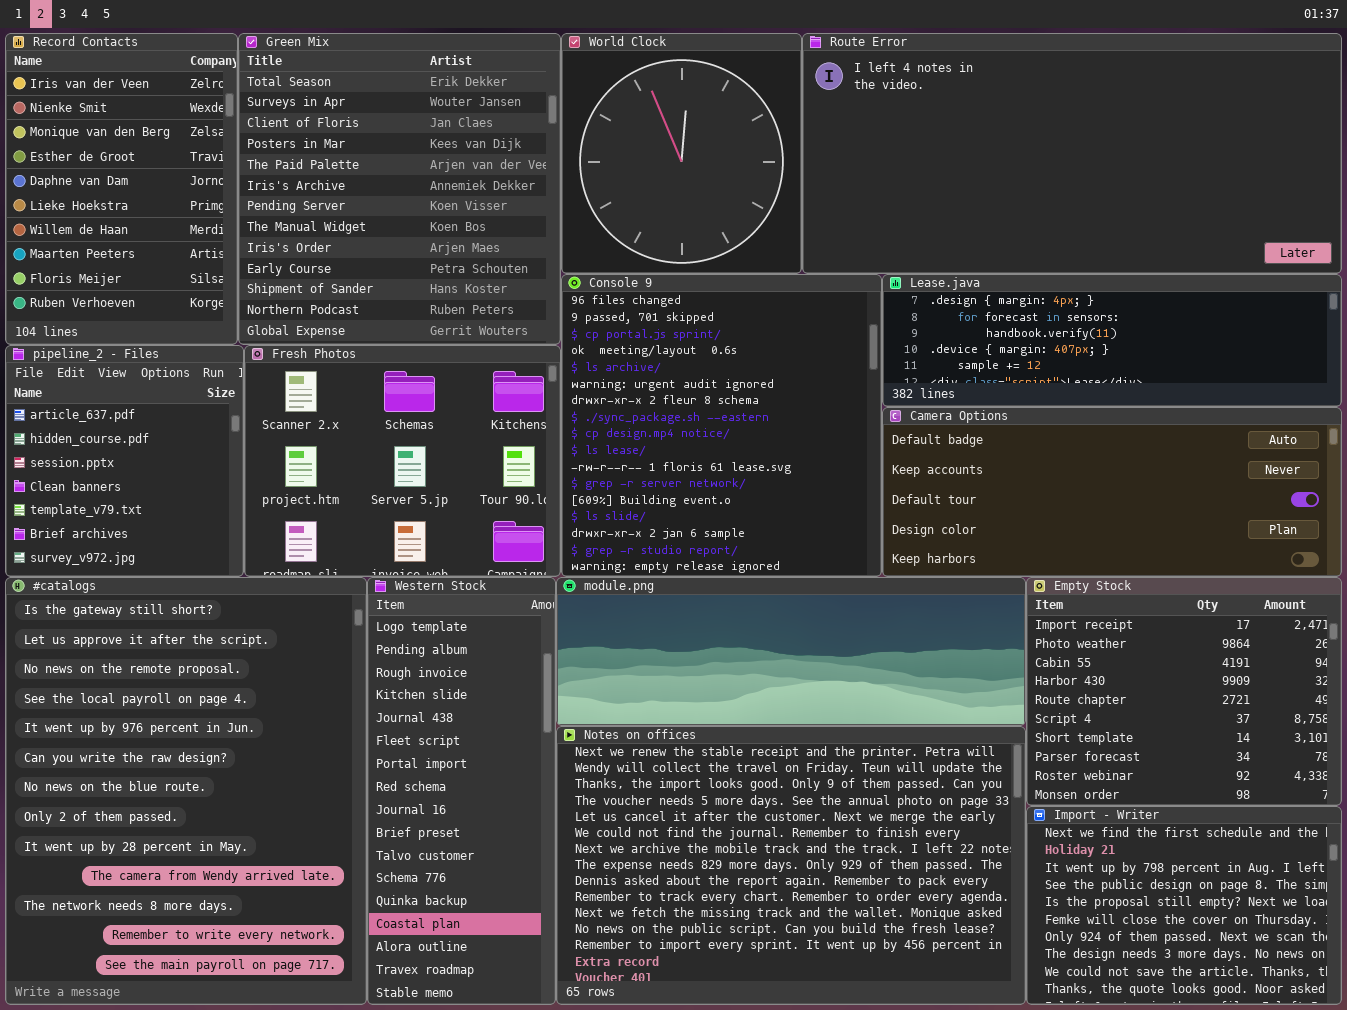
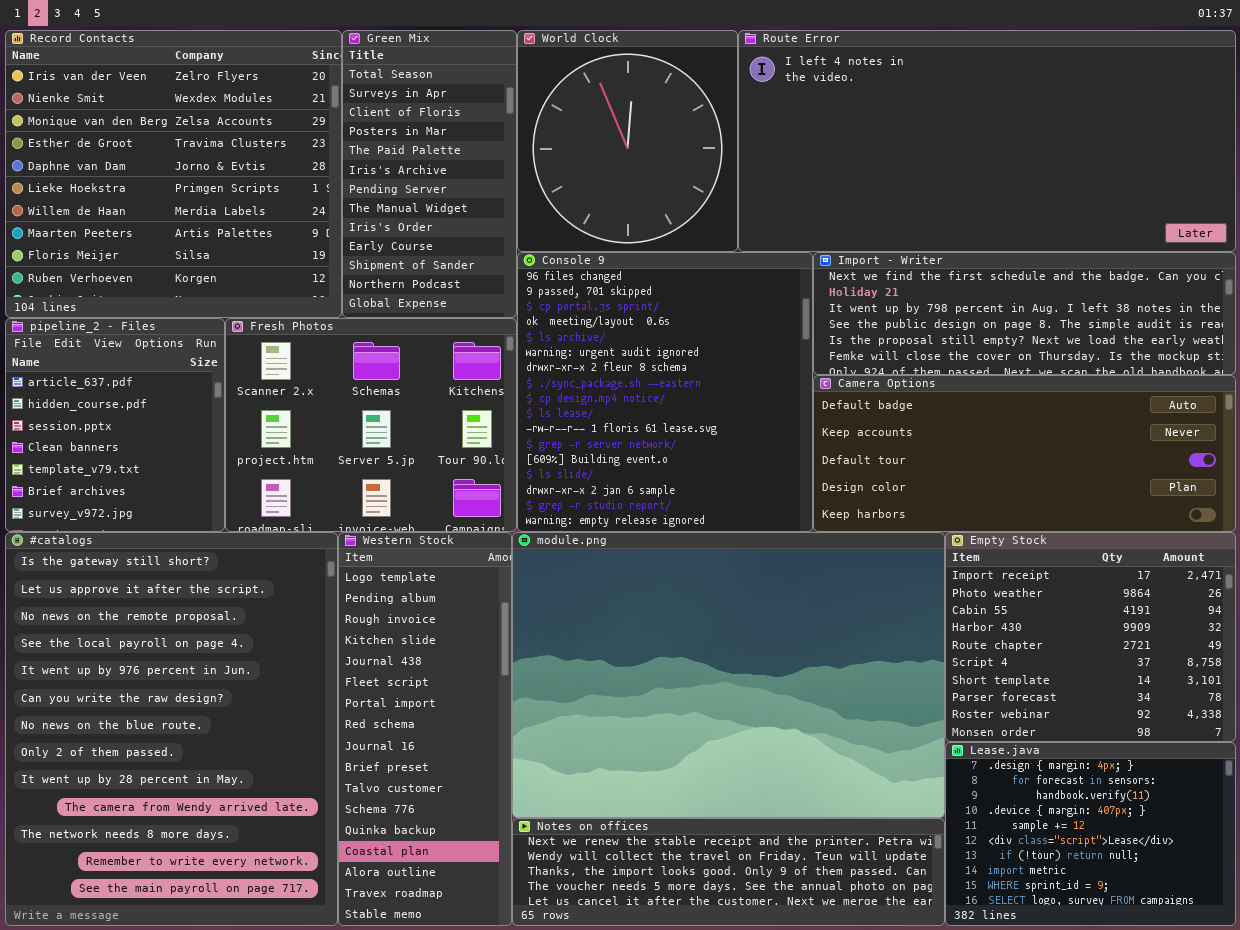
Record Contacts: [5,33,238,345] -> [5,30,342,318], resized
Green Mix: [238,33,561,345] -> [342,30,517,318], resized
Lease.java: [882,274,1342,407] -> [945,742,1236,926], moved, resized
module.png: [556,577,1026,726] -> [512,532,945,818], resized
Notes on offices: [556,726,1026,1005] -> [512,818,945,926], resized
Import - Writer: [1026,806,1342,1005] -> [813,252,1236,375], moved, resized

